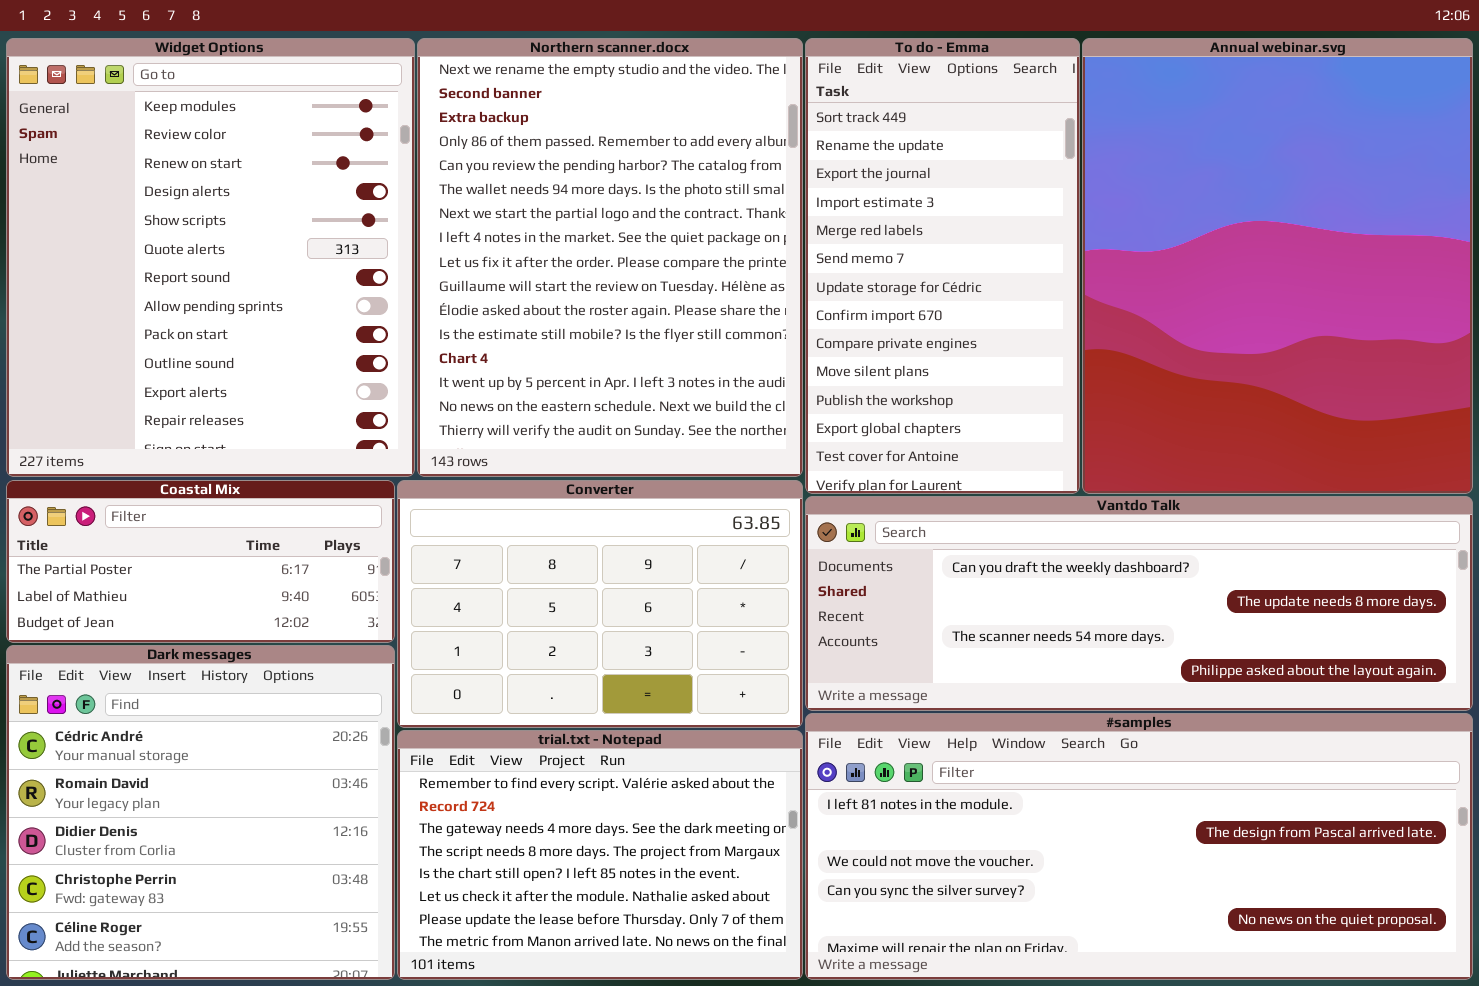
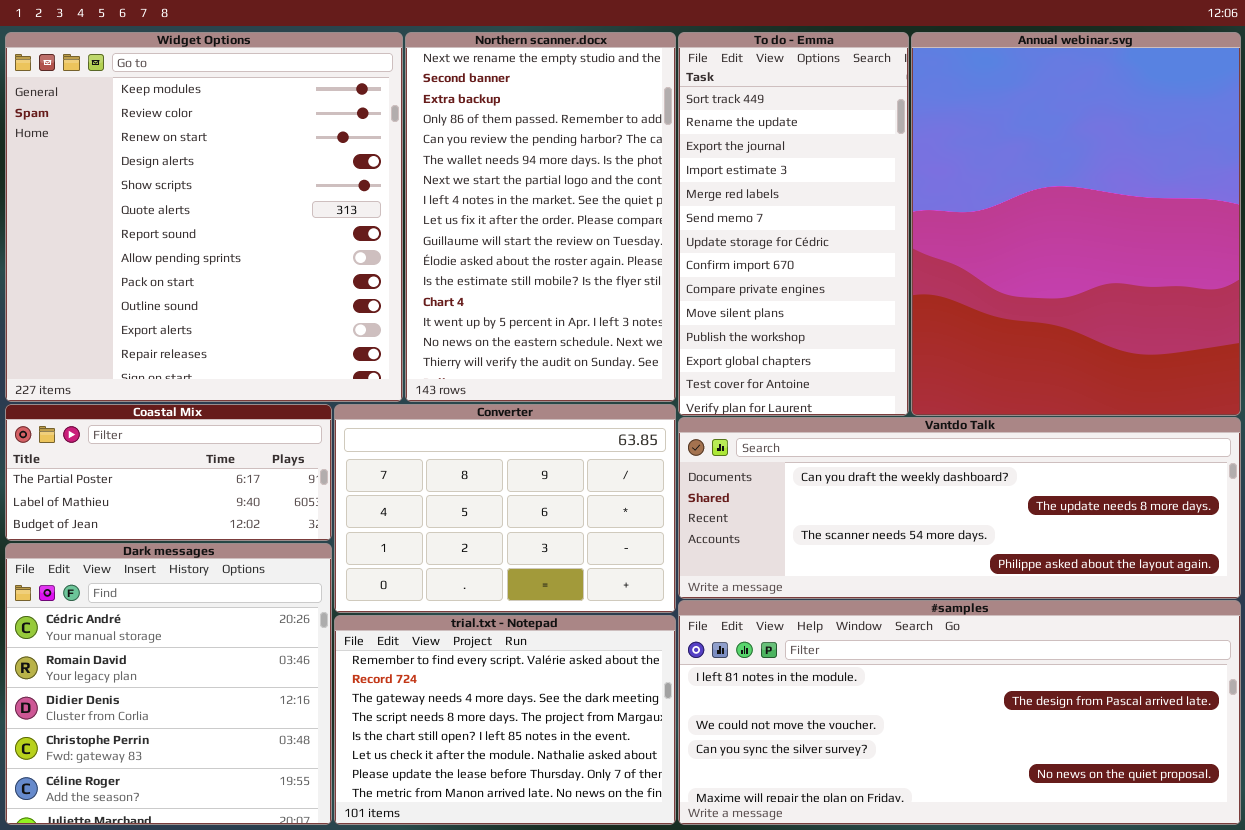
Widget Options: [6,38,415,477] -> [5,32,403,402], resized
Northern scanner.docx: [417,38,803,477] -> [405,32,676,402], resized

